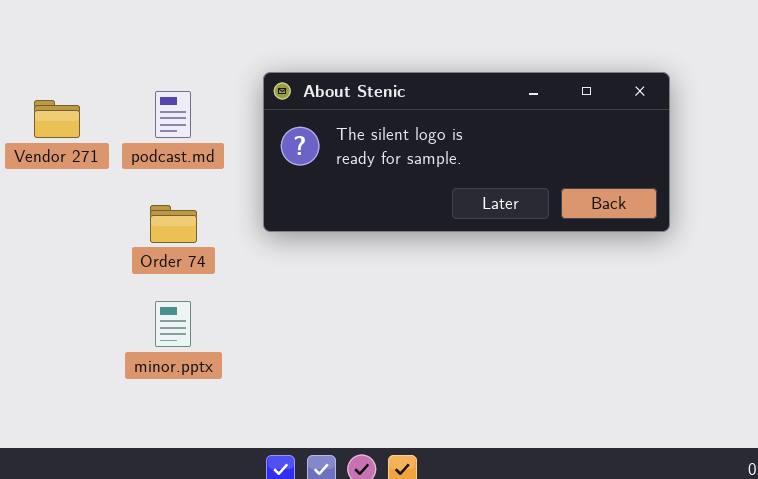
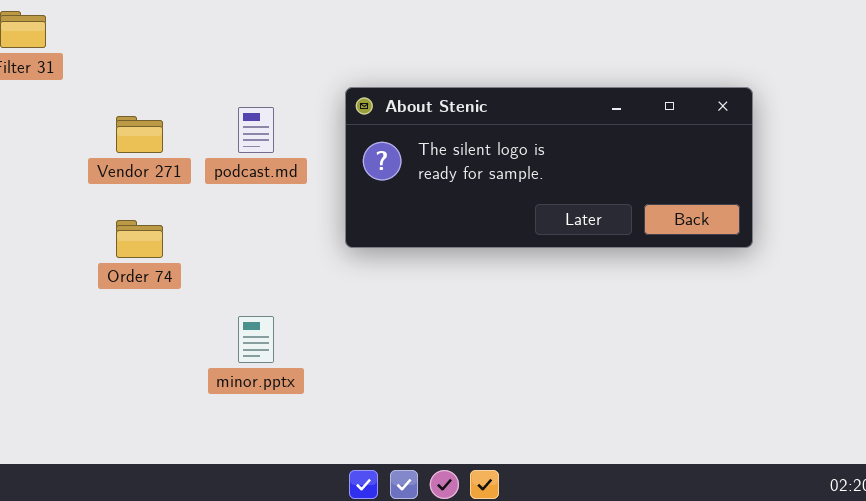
Order 74: [150,205,197,243] -> [116,220,163,258], moved

